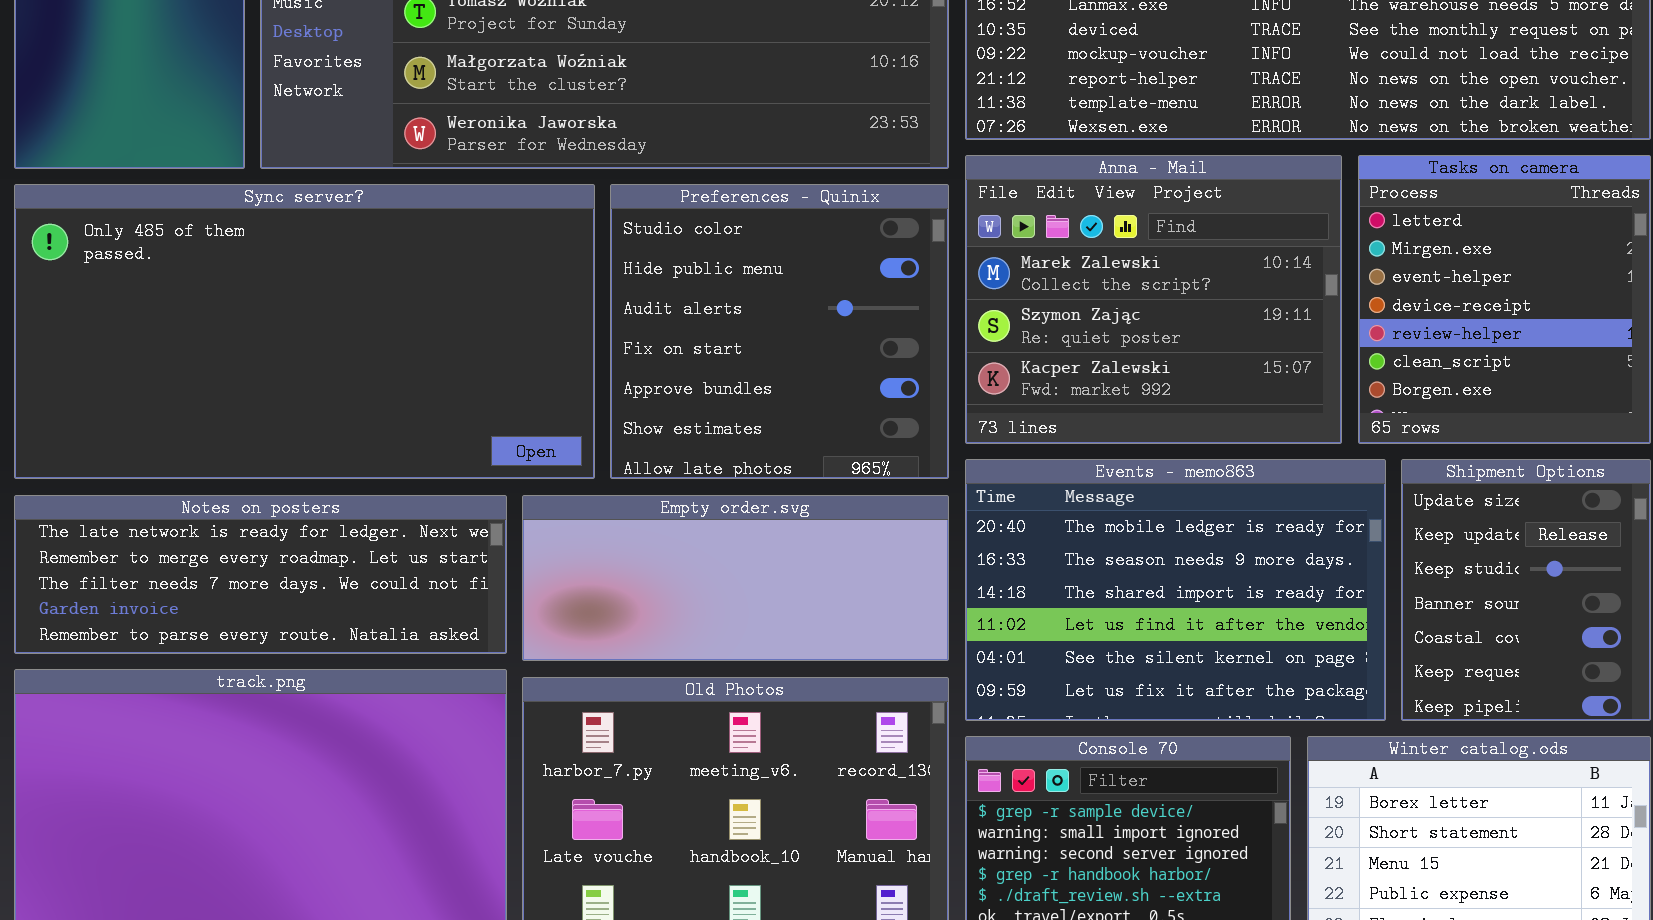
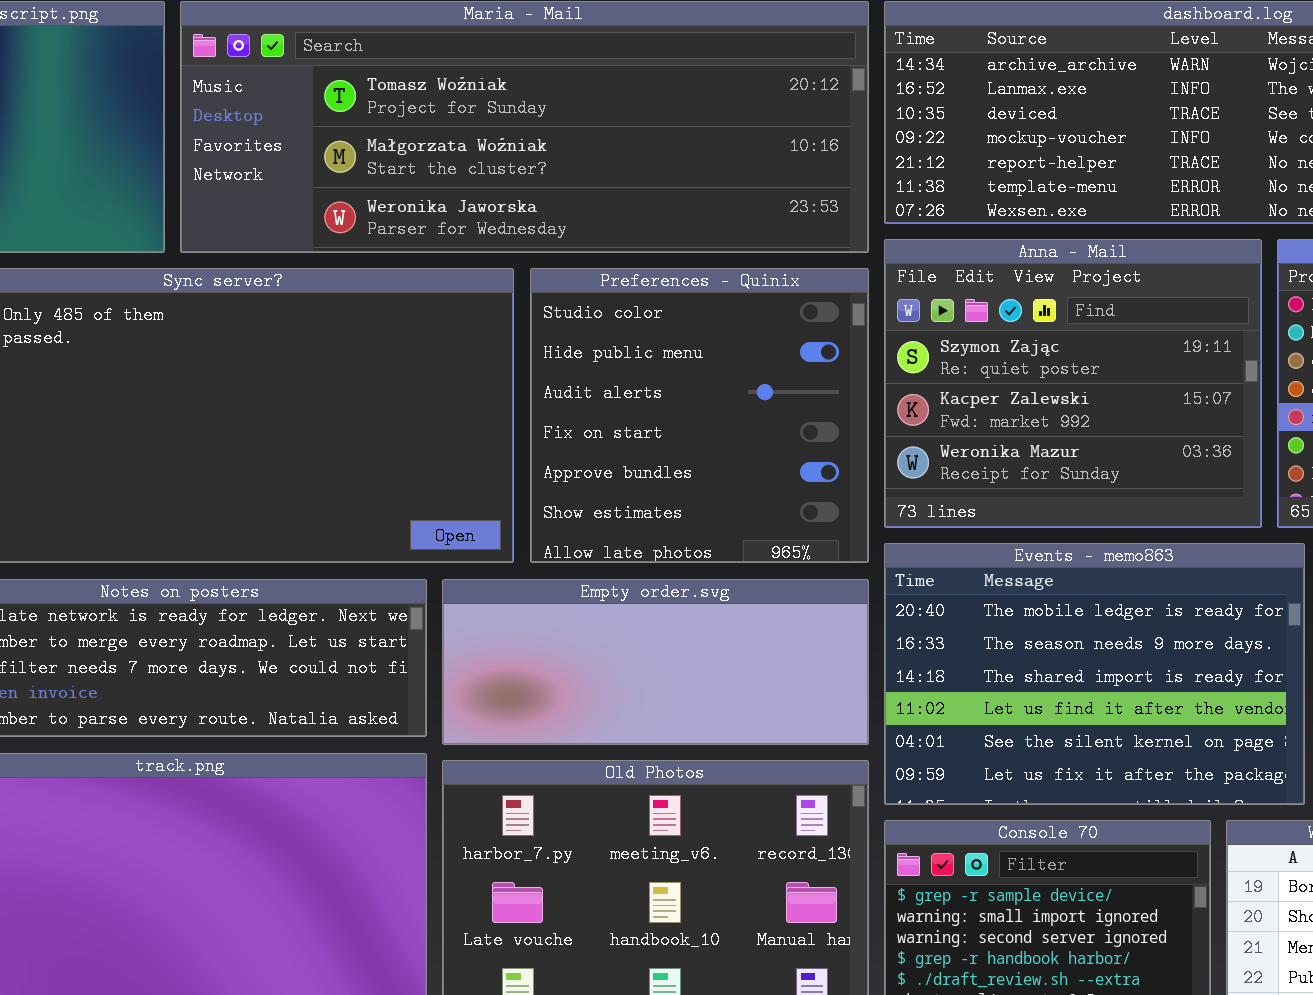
Anna - Mail: [965,155,1342,444] -> [884,239,1262,528], scrolled down 1 row

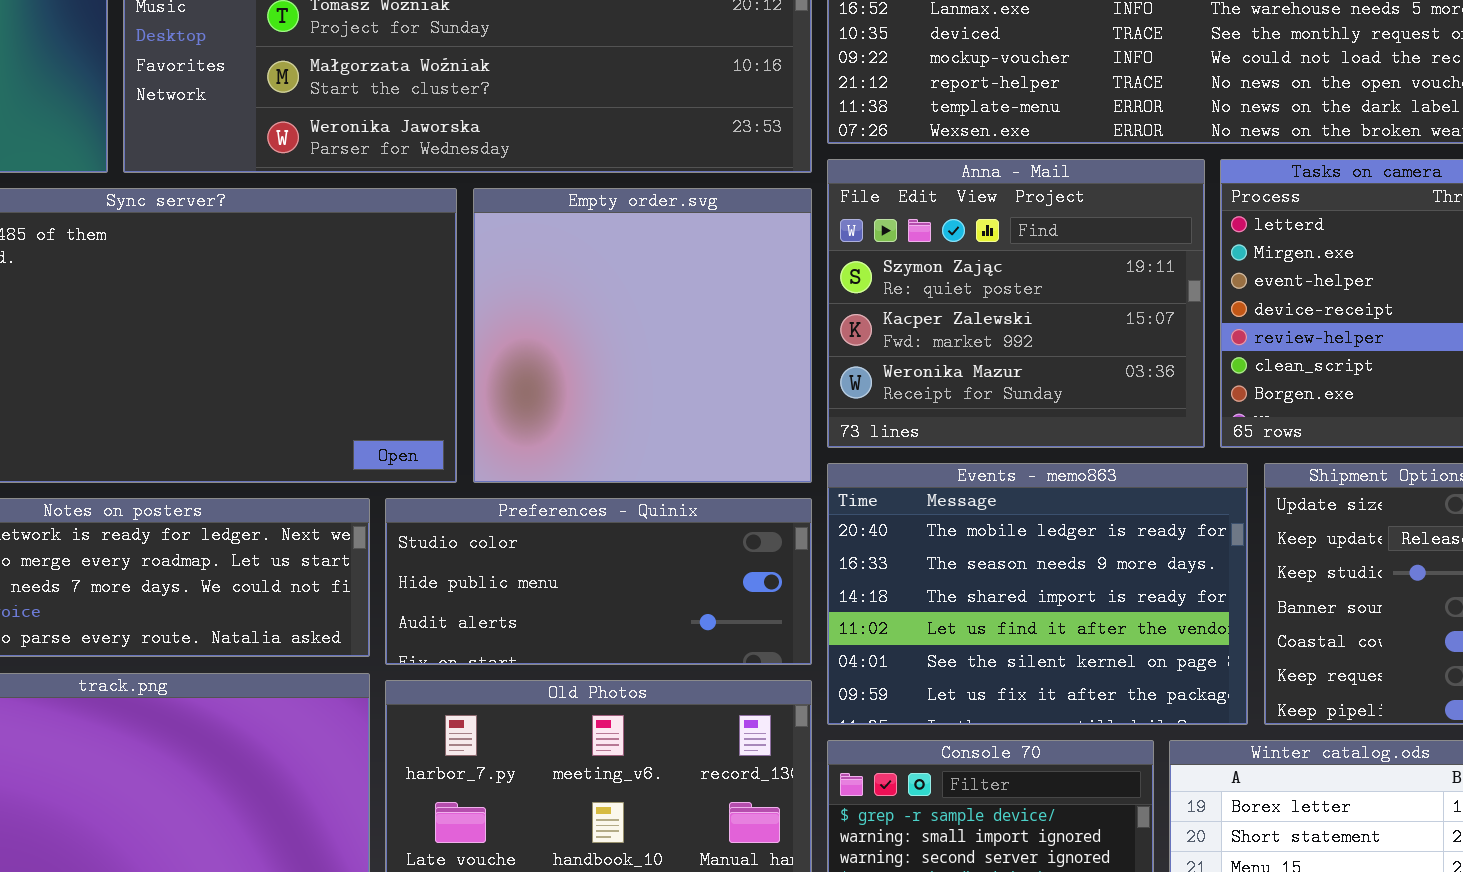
Preferences - Quinix: [530,268,869,563] -> [385,498,812,665], moved, resized
Empty order.svg: [442,579,869,745] -> [473,188,812,483], moved, resized

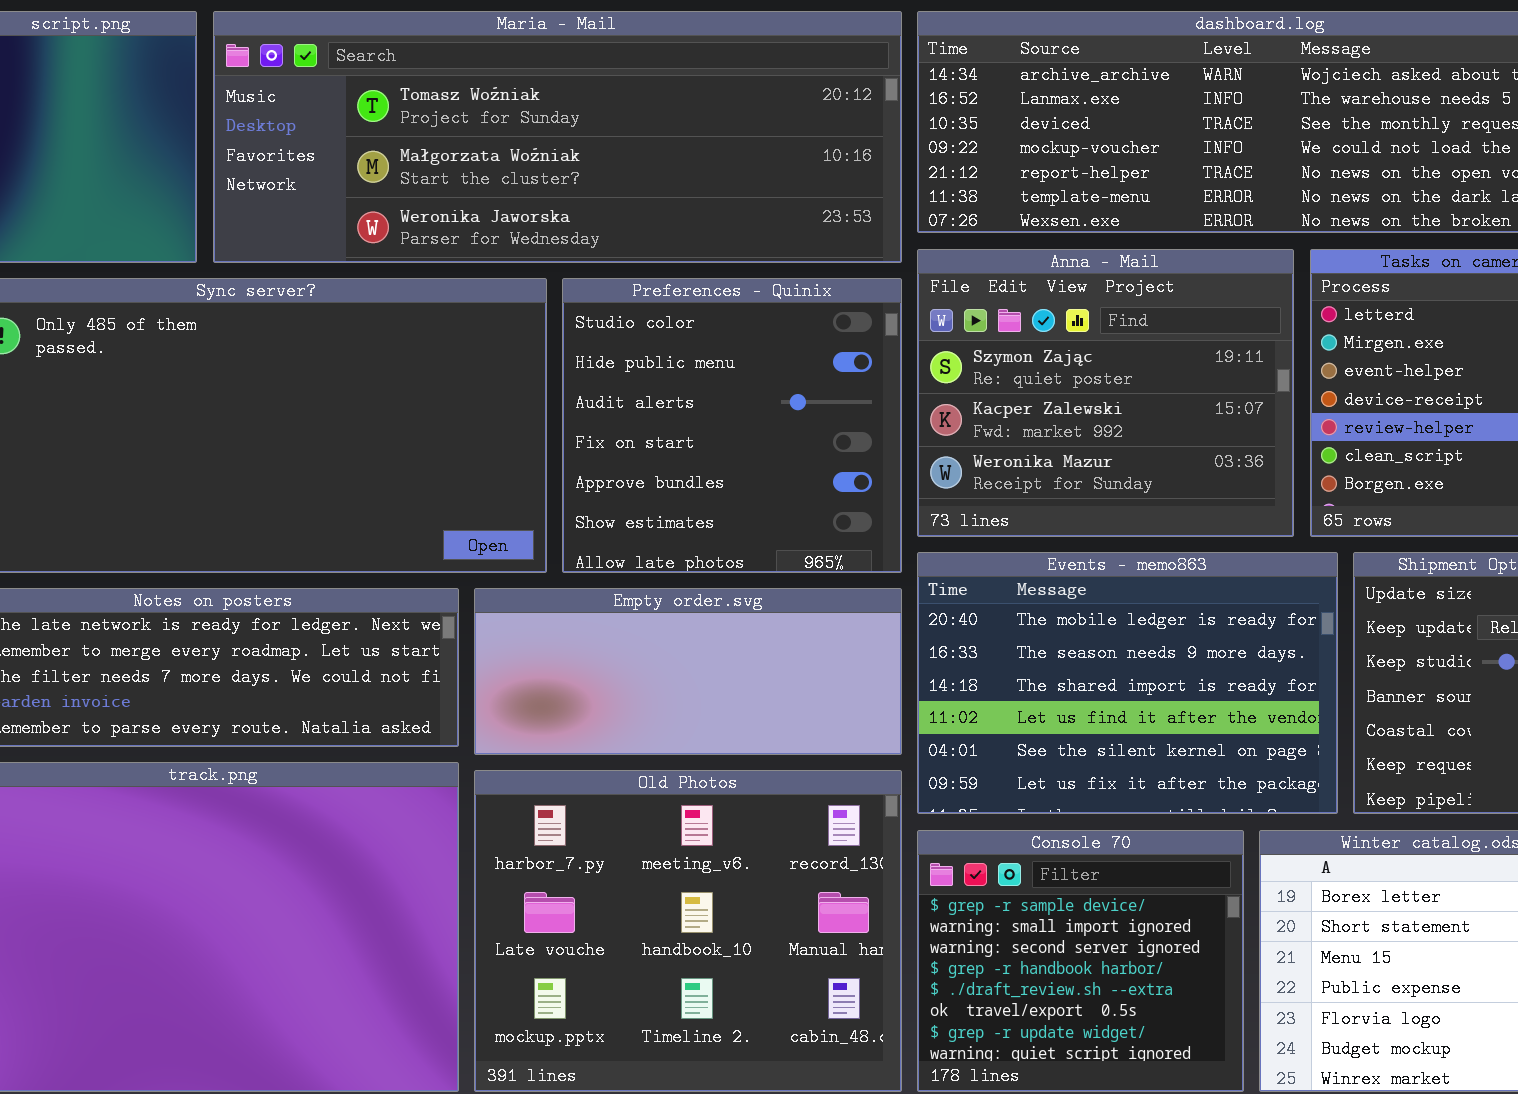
Empty order.svg: [473,188,812,483] -> [474,588,902,755], moved, resized
Preferences - Quinix: [385,498,812,665] -> [562,278,902,573], moved, resized

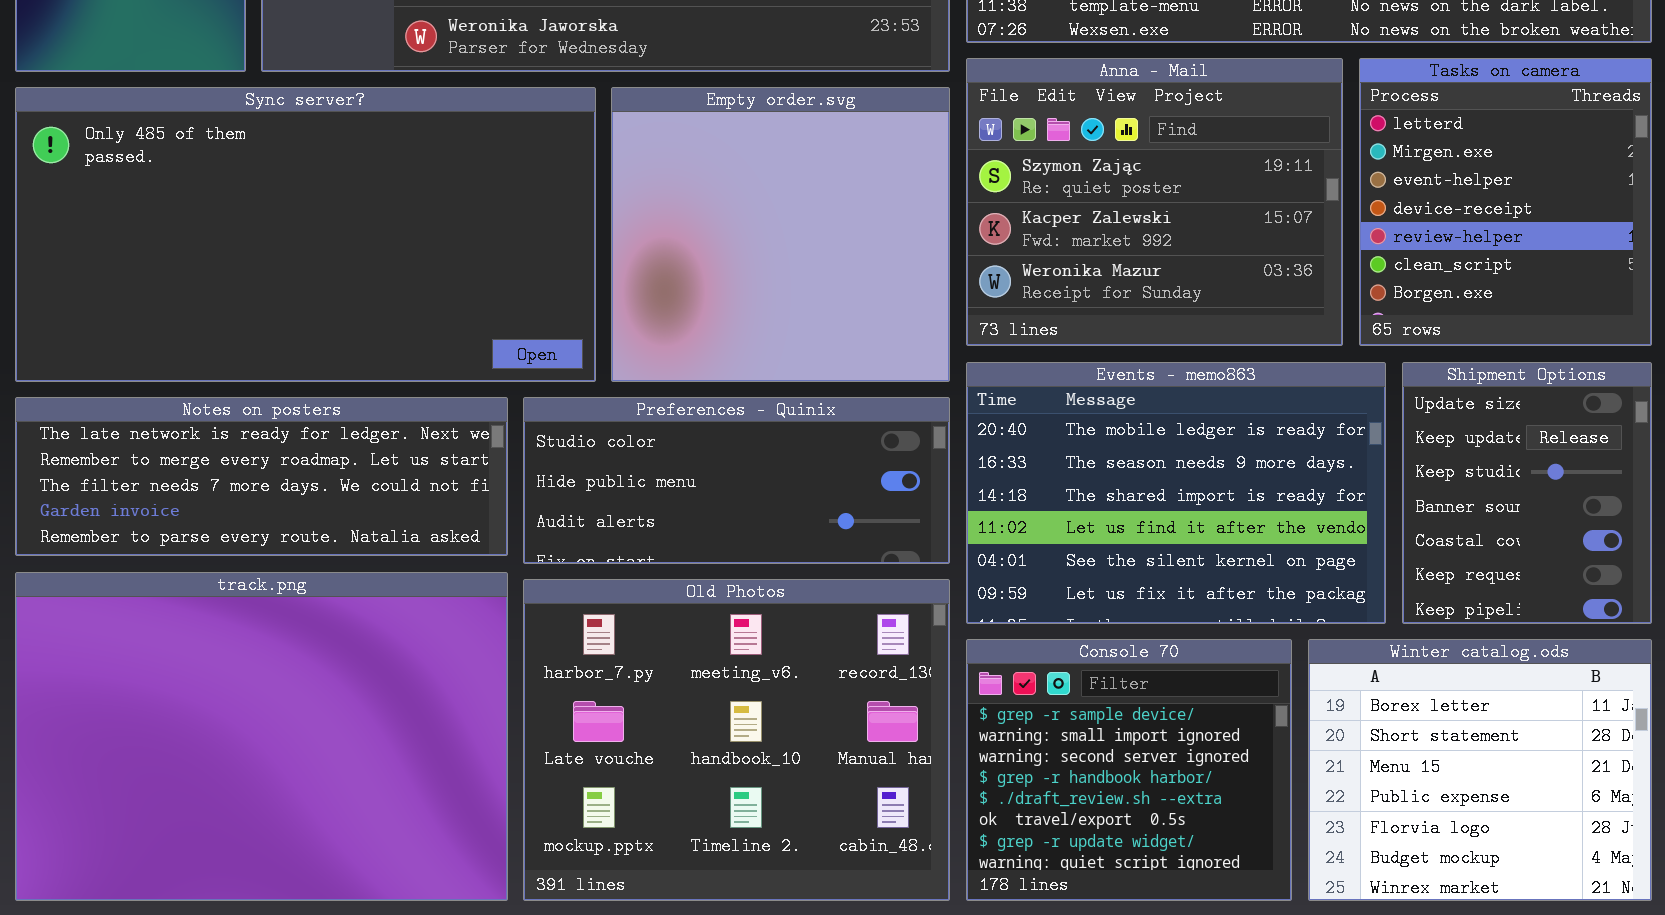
Preferences - Quinix: [562,278,902,573] -> [523,397,950,564], moved, resized
Empty order.svg: [474,588,902,755] -> [611,87,950,382], moved, resized

